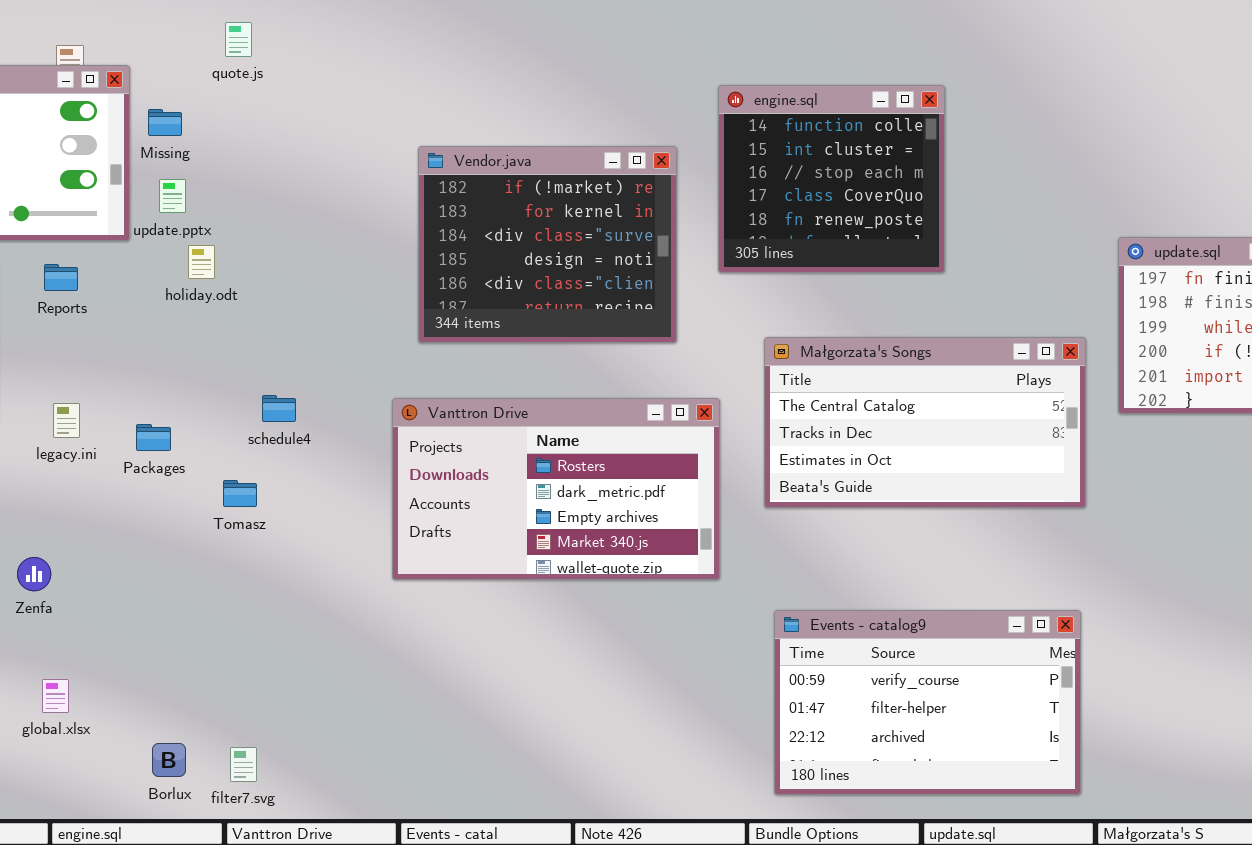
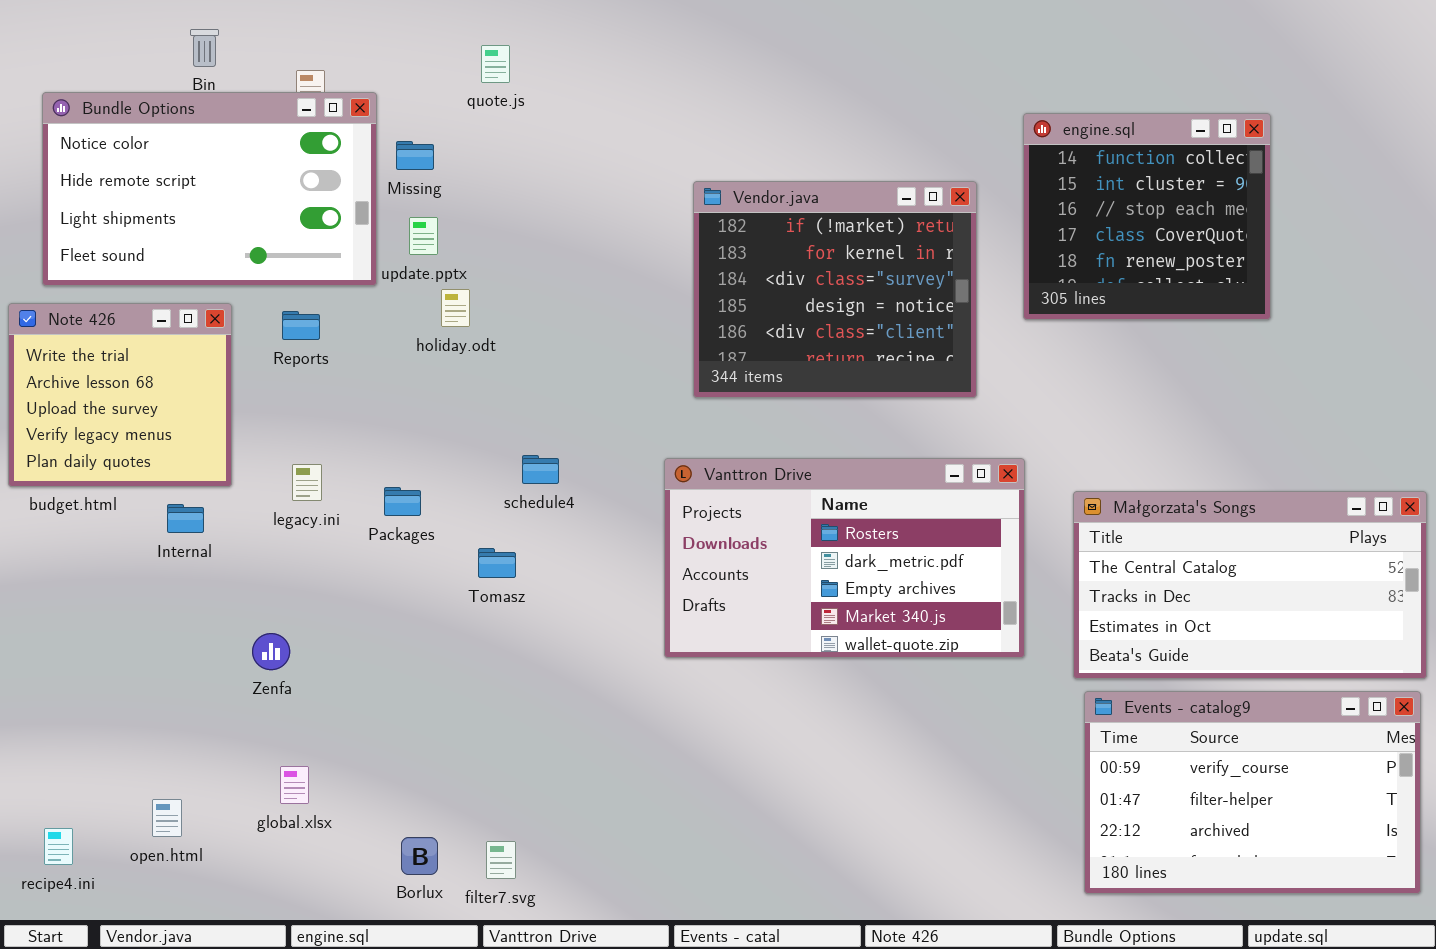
Małgorzata's Songs: [764,337,1086,508] -> [1073,491,1427,679], moved

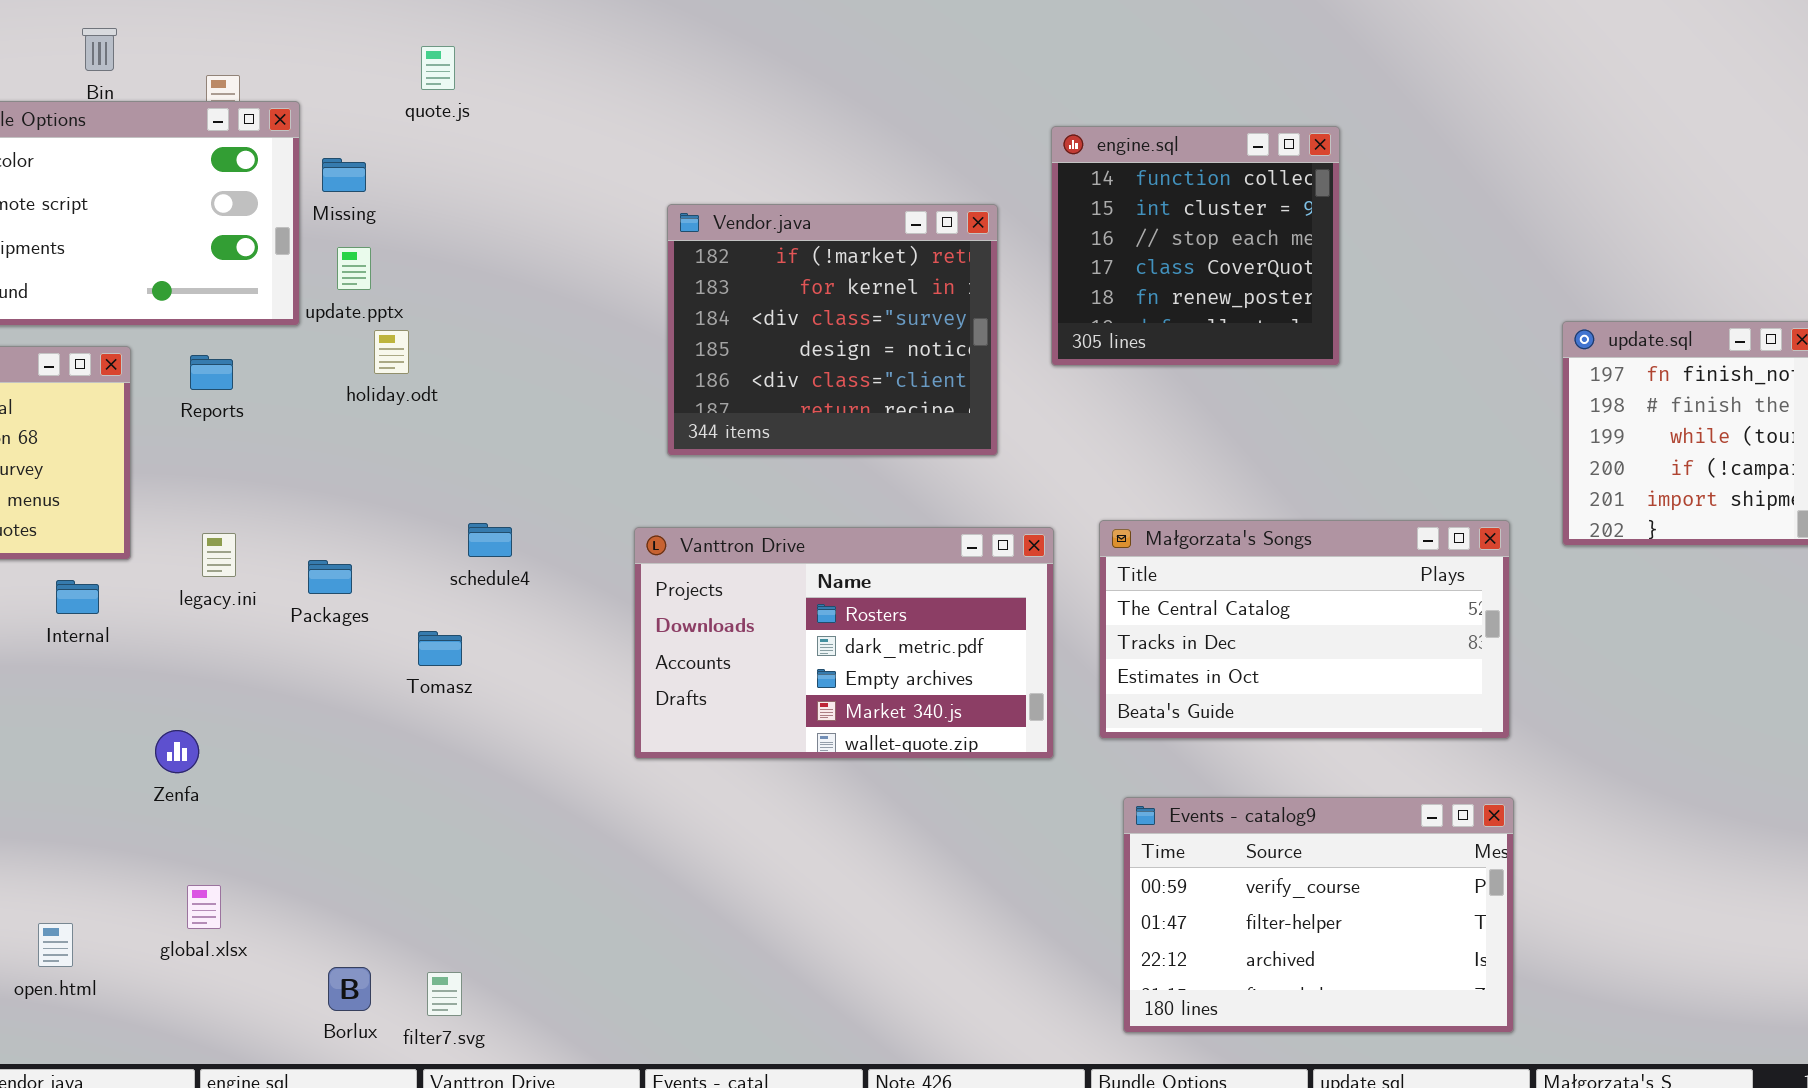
Małgorzata's Songs: [1073,491,1427,679] -> [1099,520,1510,739], moved

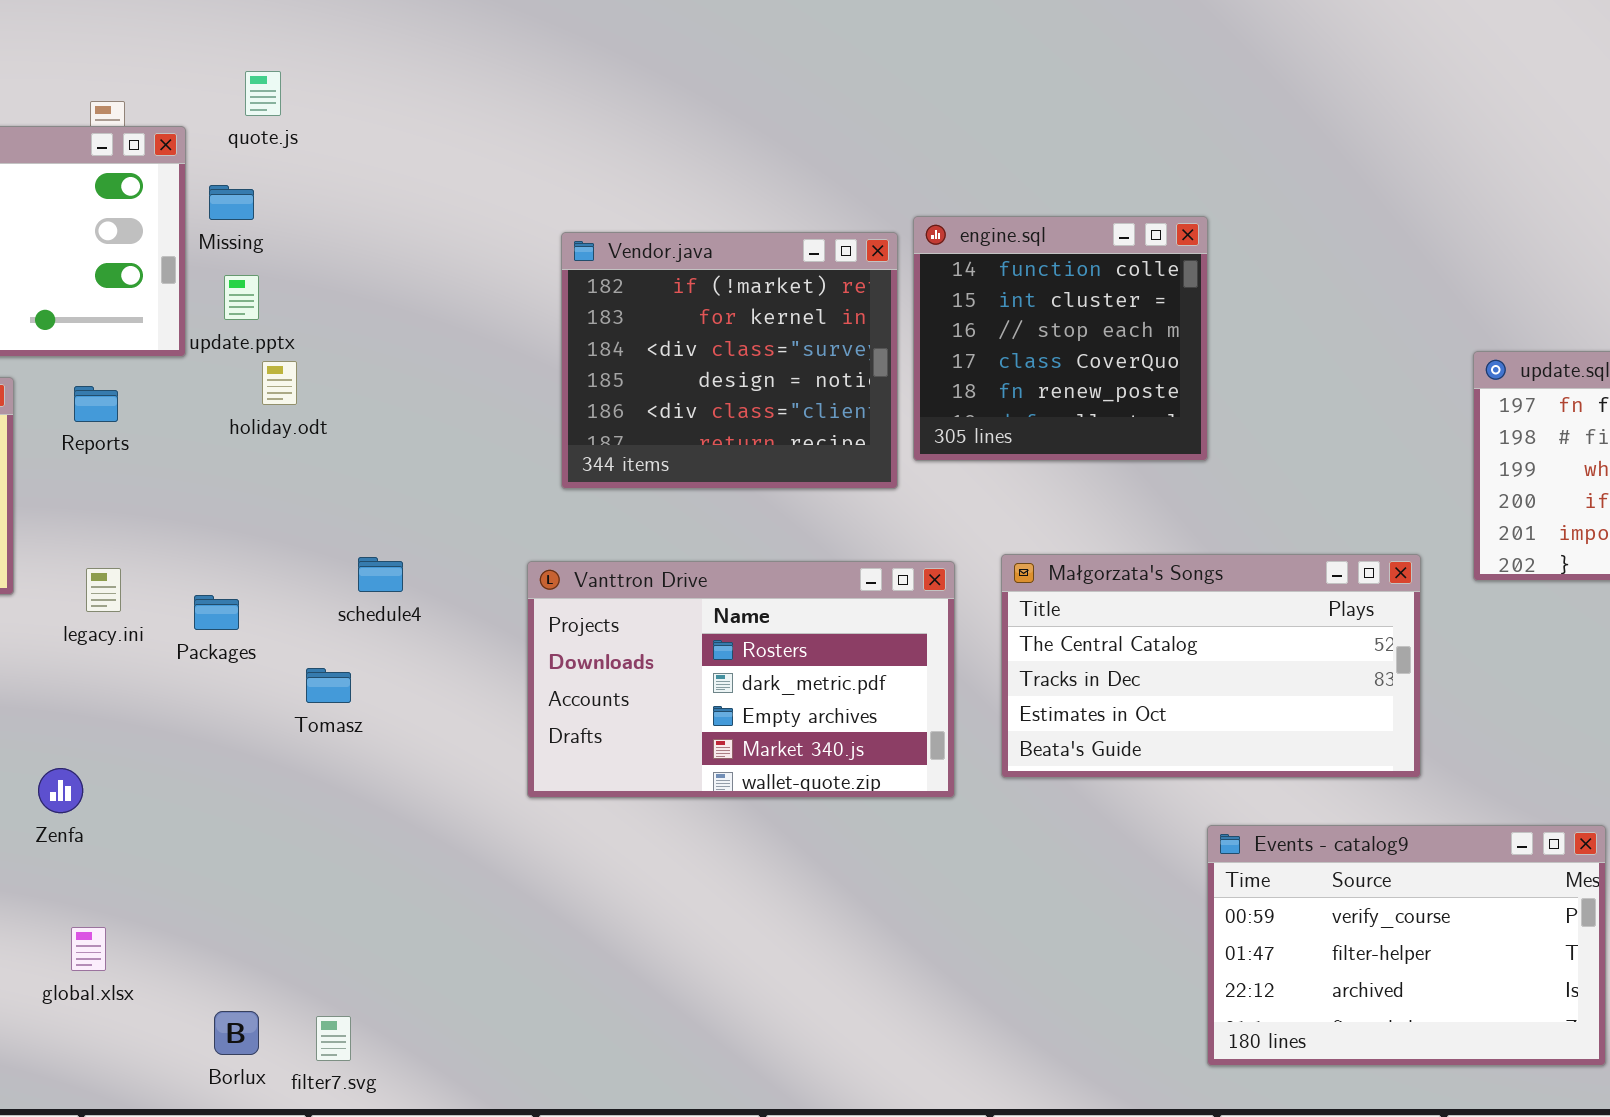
quote.js: [421,46,455,90] -> [245,71,281,116], moved
engine.sql: [1051,126,1340,366] -> [913,216,1208,461], moved
Events - catalog9: [1123,797,1514,1033] -> [1207,825,1606,1066], moved

